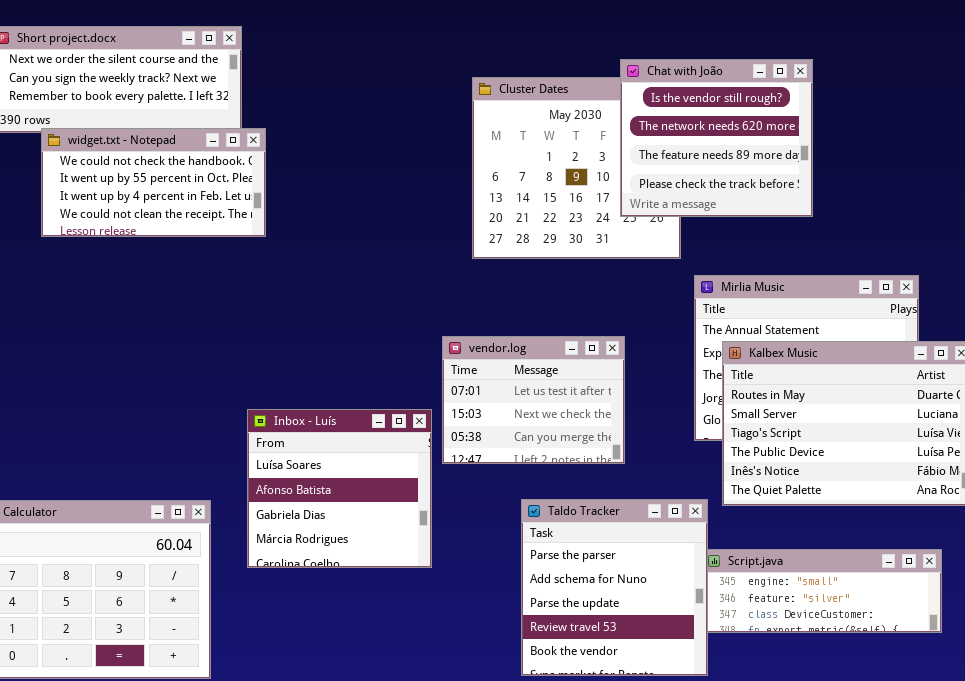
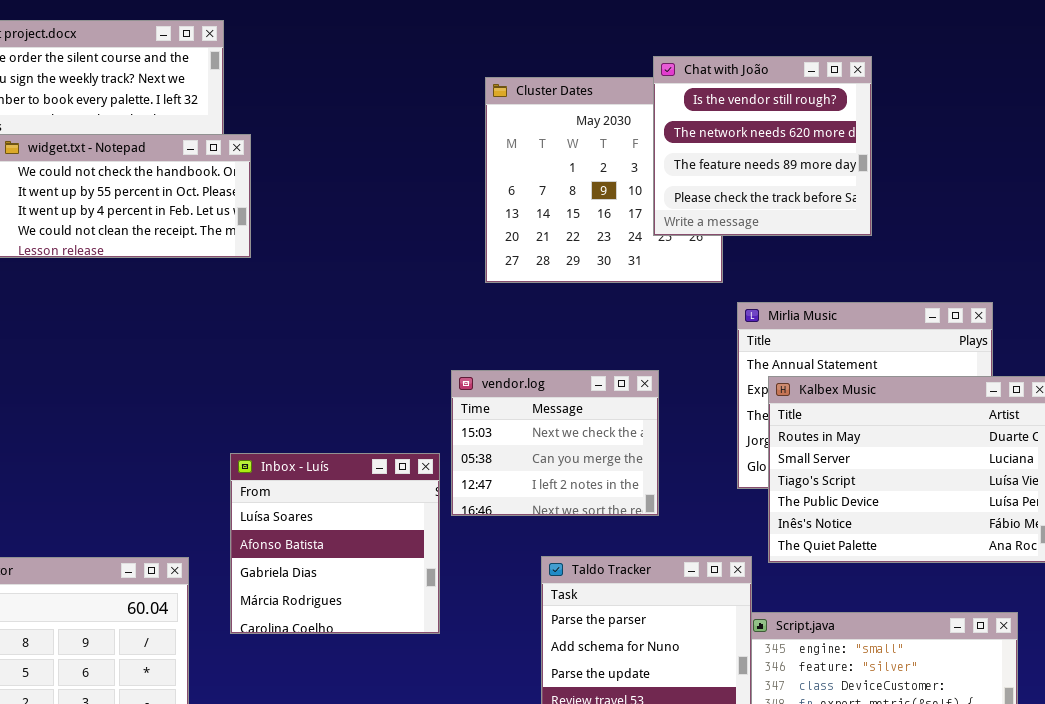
vendor.log: [442,336,625,464] -> [451,370,659,516], scrolled down 1 row

